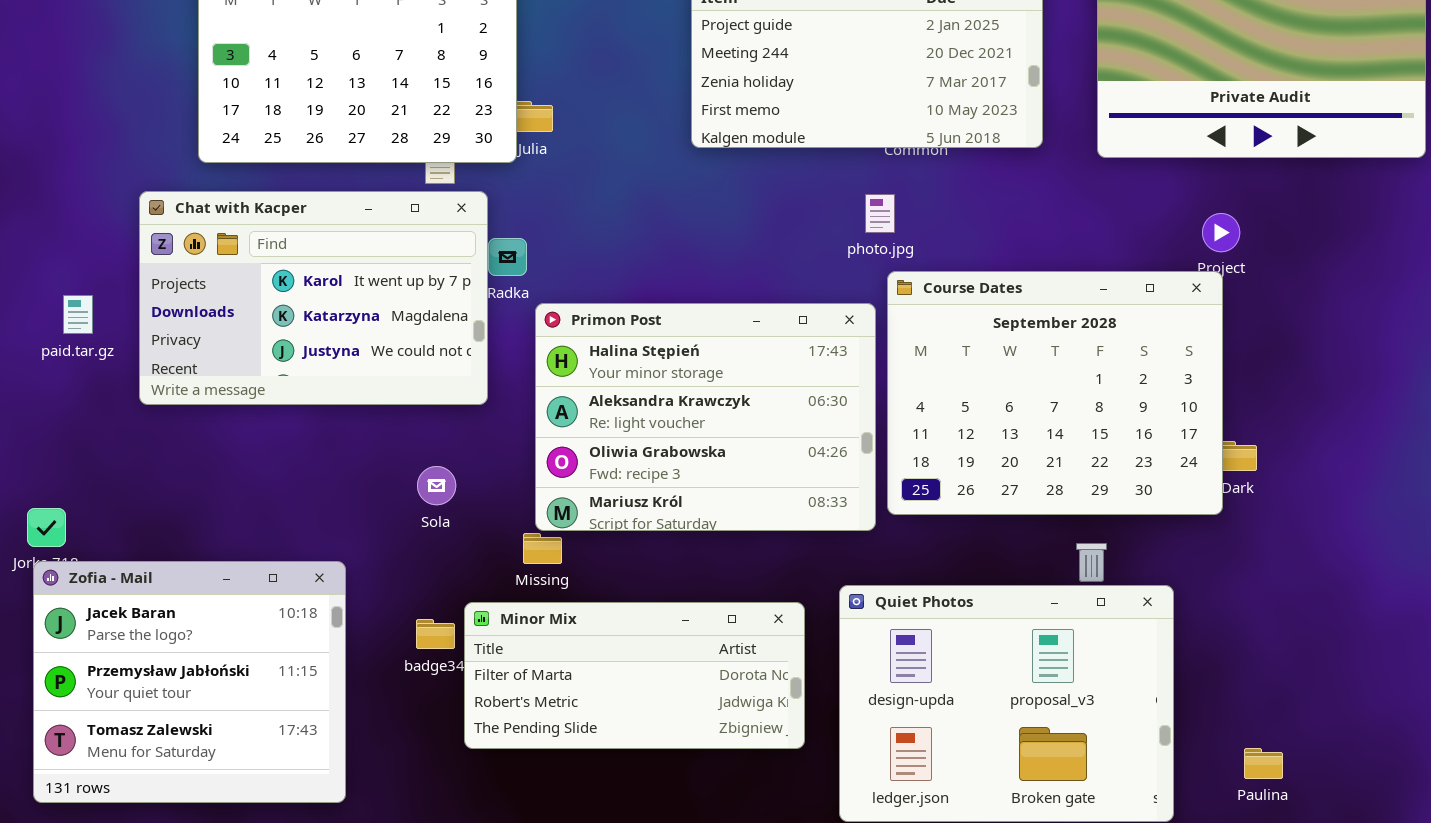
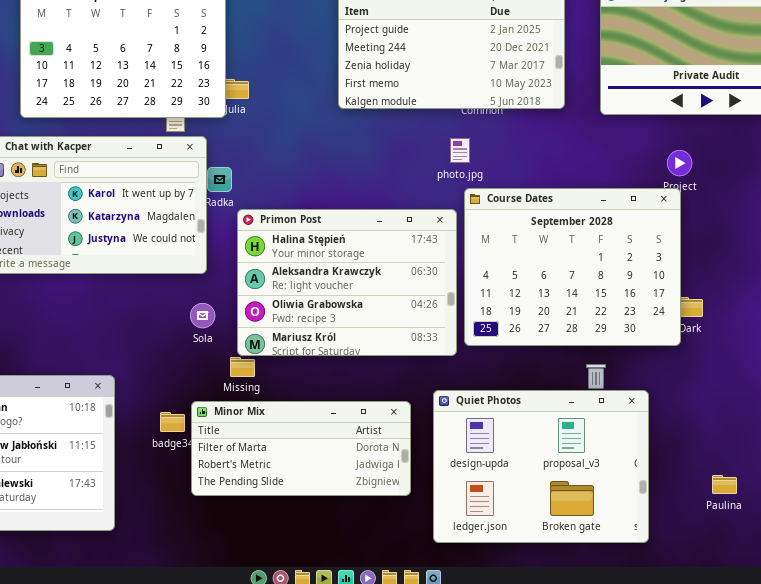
Sola: [417,466,456,505] -> [190,303,215,328], moved
Paulina: [1244,748,1283,779] -> [712,475,737,494], moved

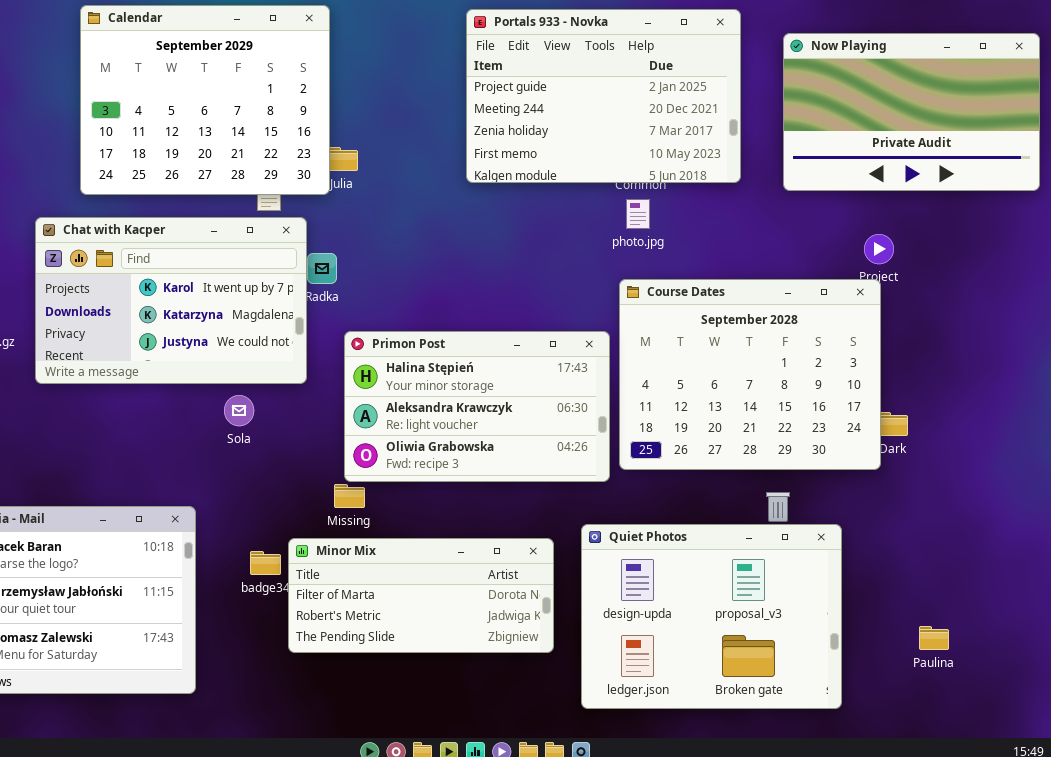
photo.jpg: [450,138,470,163] -> [626,199,650,229], moved
Primon Post: [237,209,457,356] -> [344,331,610,482], resized
Sola: [190,303,215,328] -> [224,395,254,426], moved

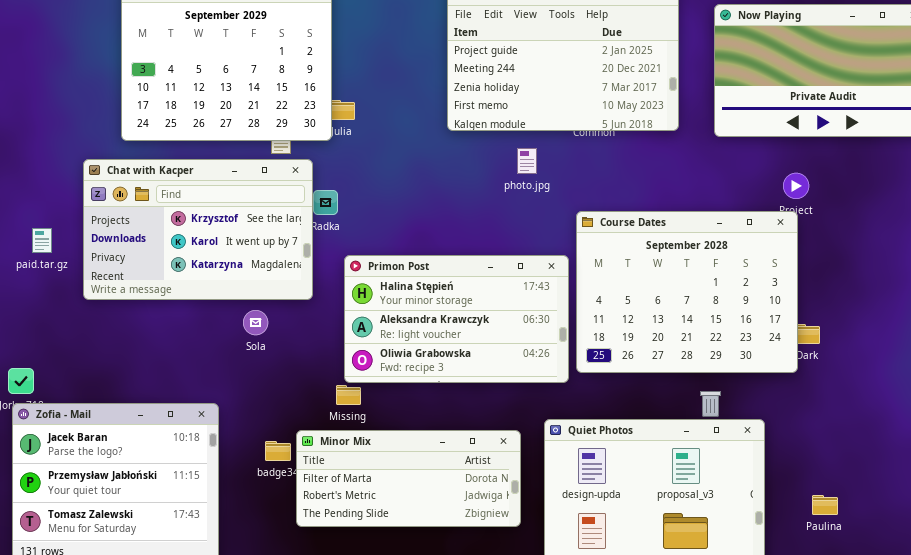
photo.jpg: [626,199,650,229] -> [517,148,537,174], moved
Chat with Kacper: [35,217,307,384] -> [83,159,313,300], scrolled up 1 row
Paulina: [919,626,949,650] -> [812,495,838,515], moved

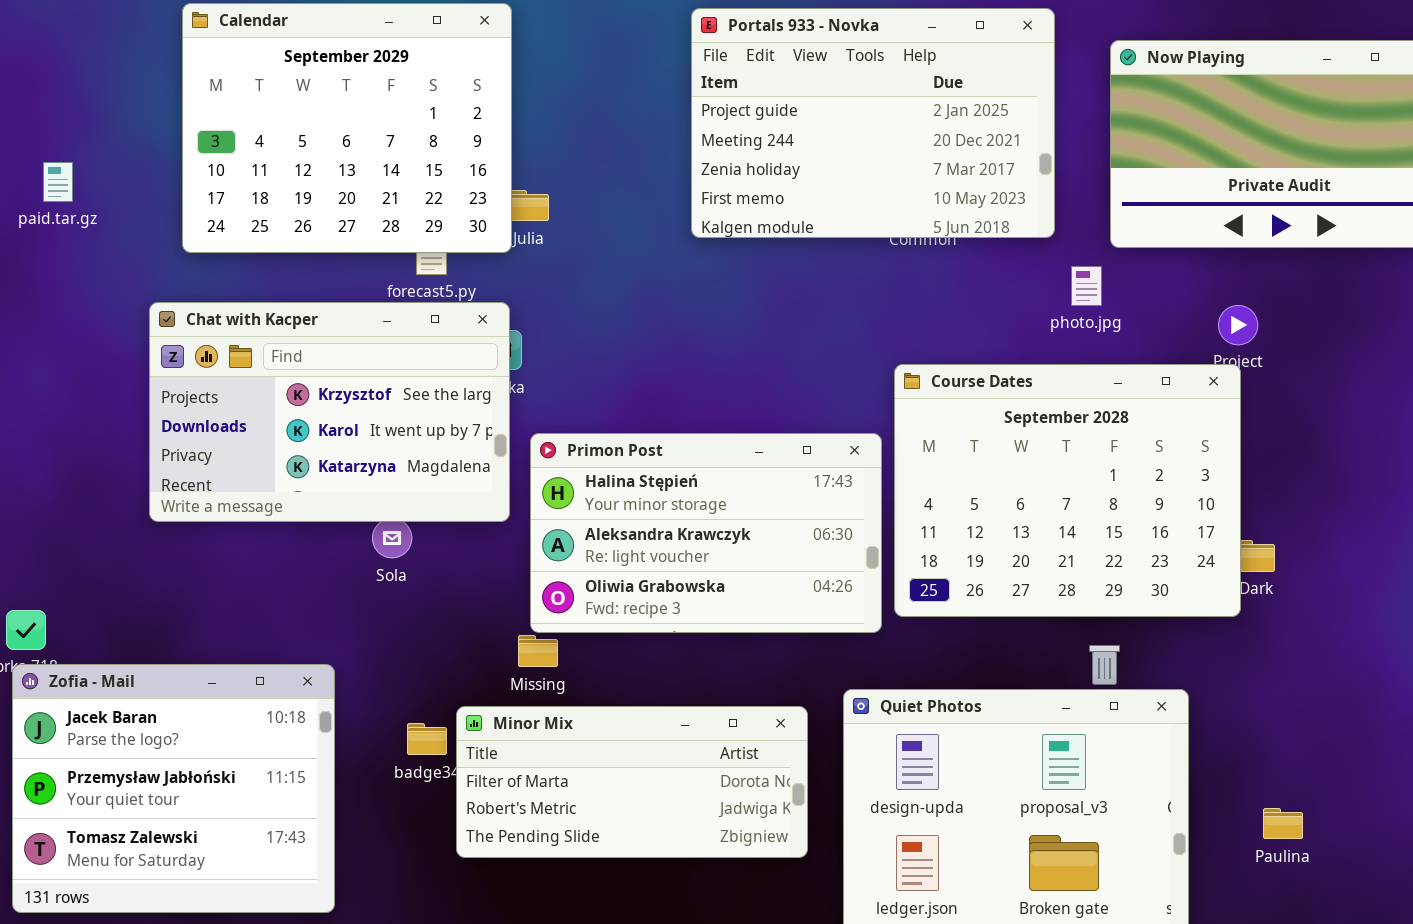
photo.jpg: [517,148,537,174] -> [1071,266,1102,306], moved
Chat with Kacper: [83,159,313,300] -> [149,302,510,522], moved
paid.tar.gz: [32,228,52,253] -> [43,162,73,202], moved

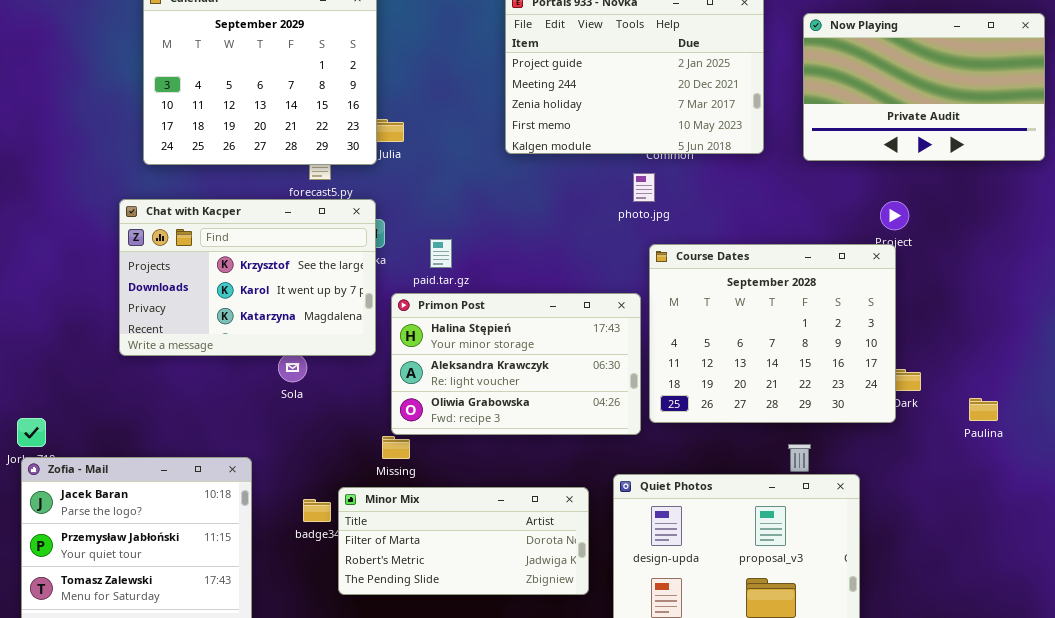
paid.tar.gz: [43,162,73,202] -> [430,239,452,268], moved
photo.jpg: [1071,266,1102,306] -> [633,173,655,202], moved
Paulina: [1263,808,1303,839] -> [969,398,998,421], moved

